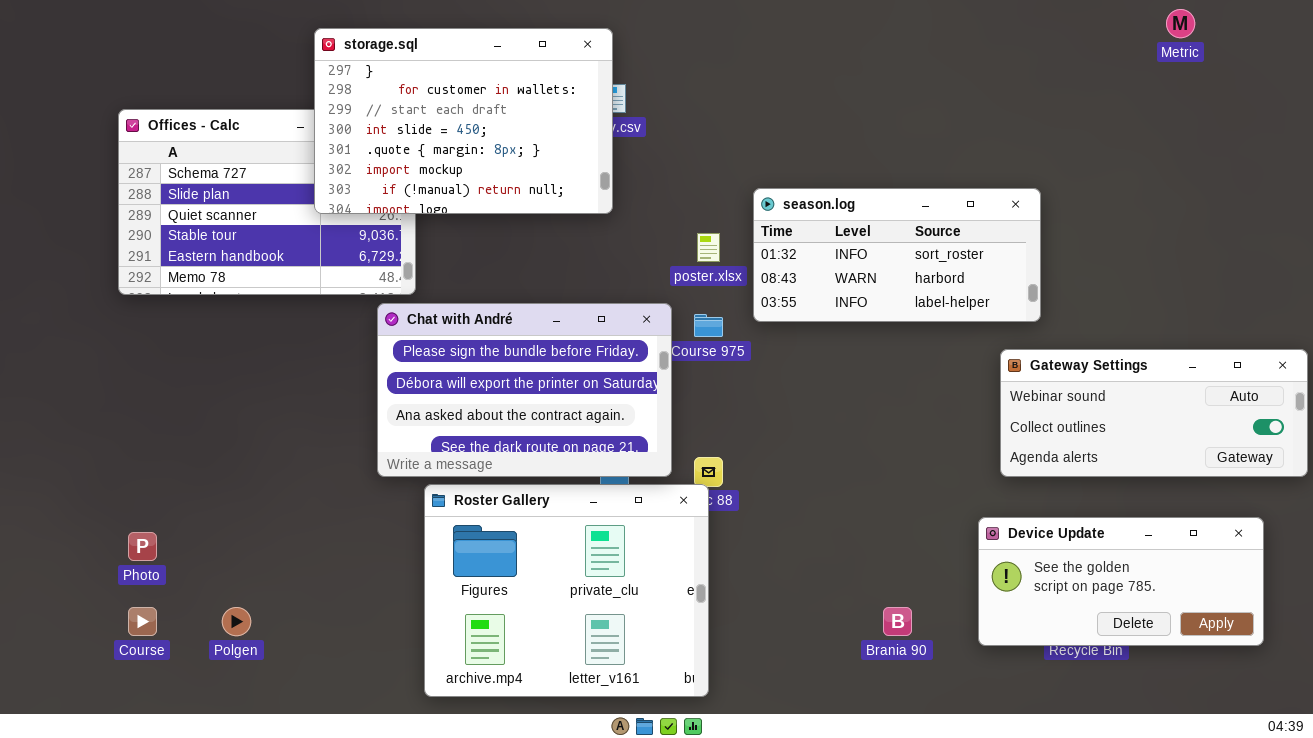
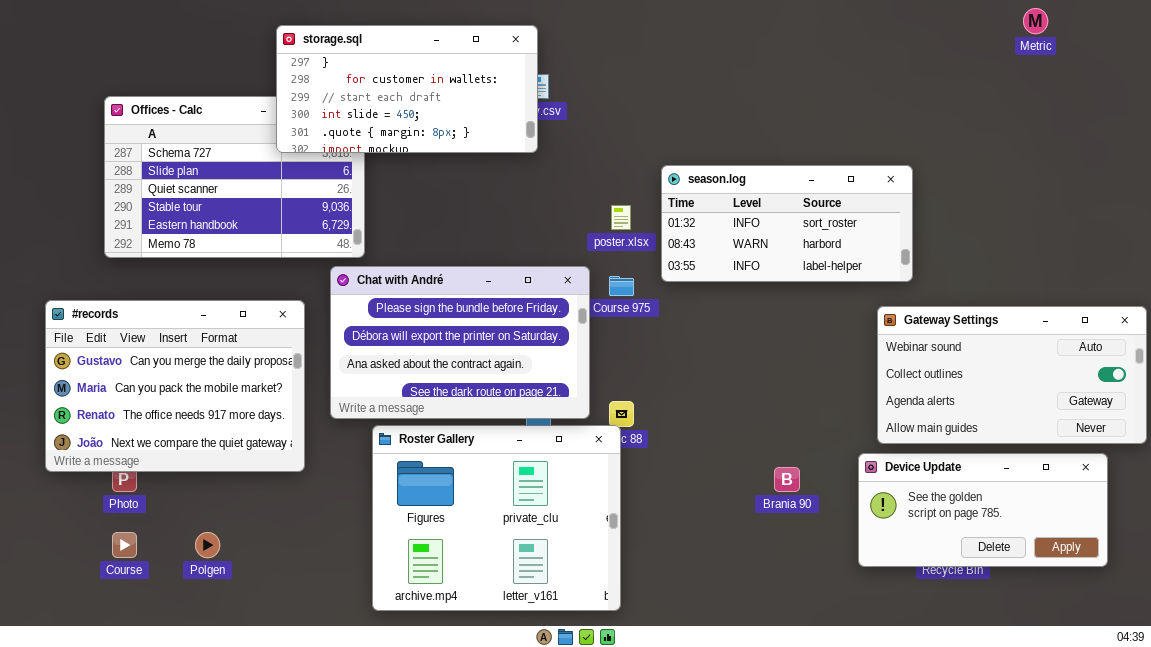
storage.sql: [314,28,613,214] -> [276,25,538,153], resized
#records: none -> [45,300,305,472], opened
Gateway Settings: [1000,349,1308,477] -> [877,306,1147,444], resized
Brania 90: [883,607,912,636] -> [774,467,800,492], moved

